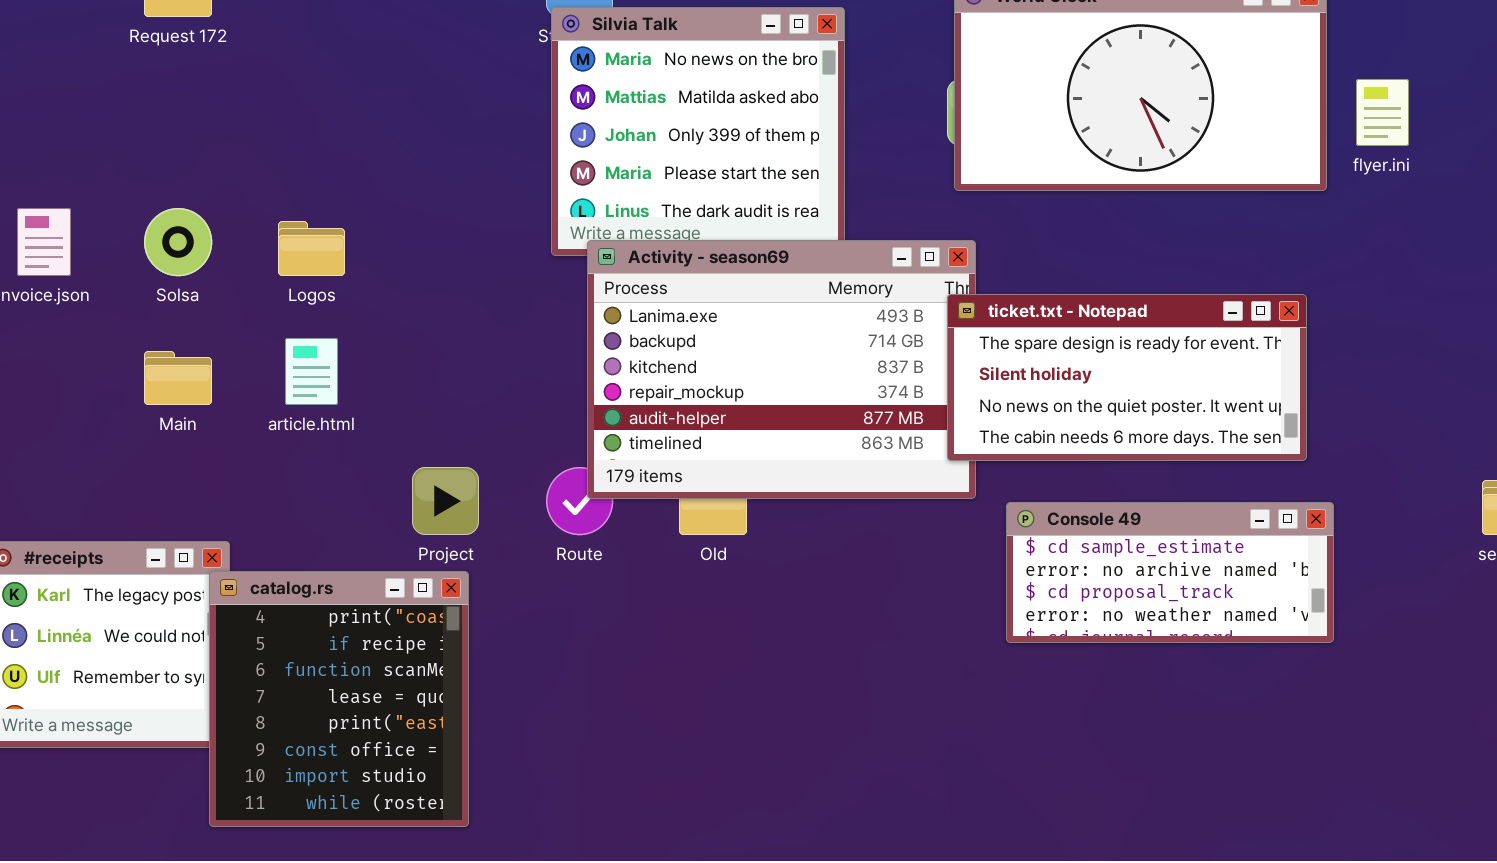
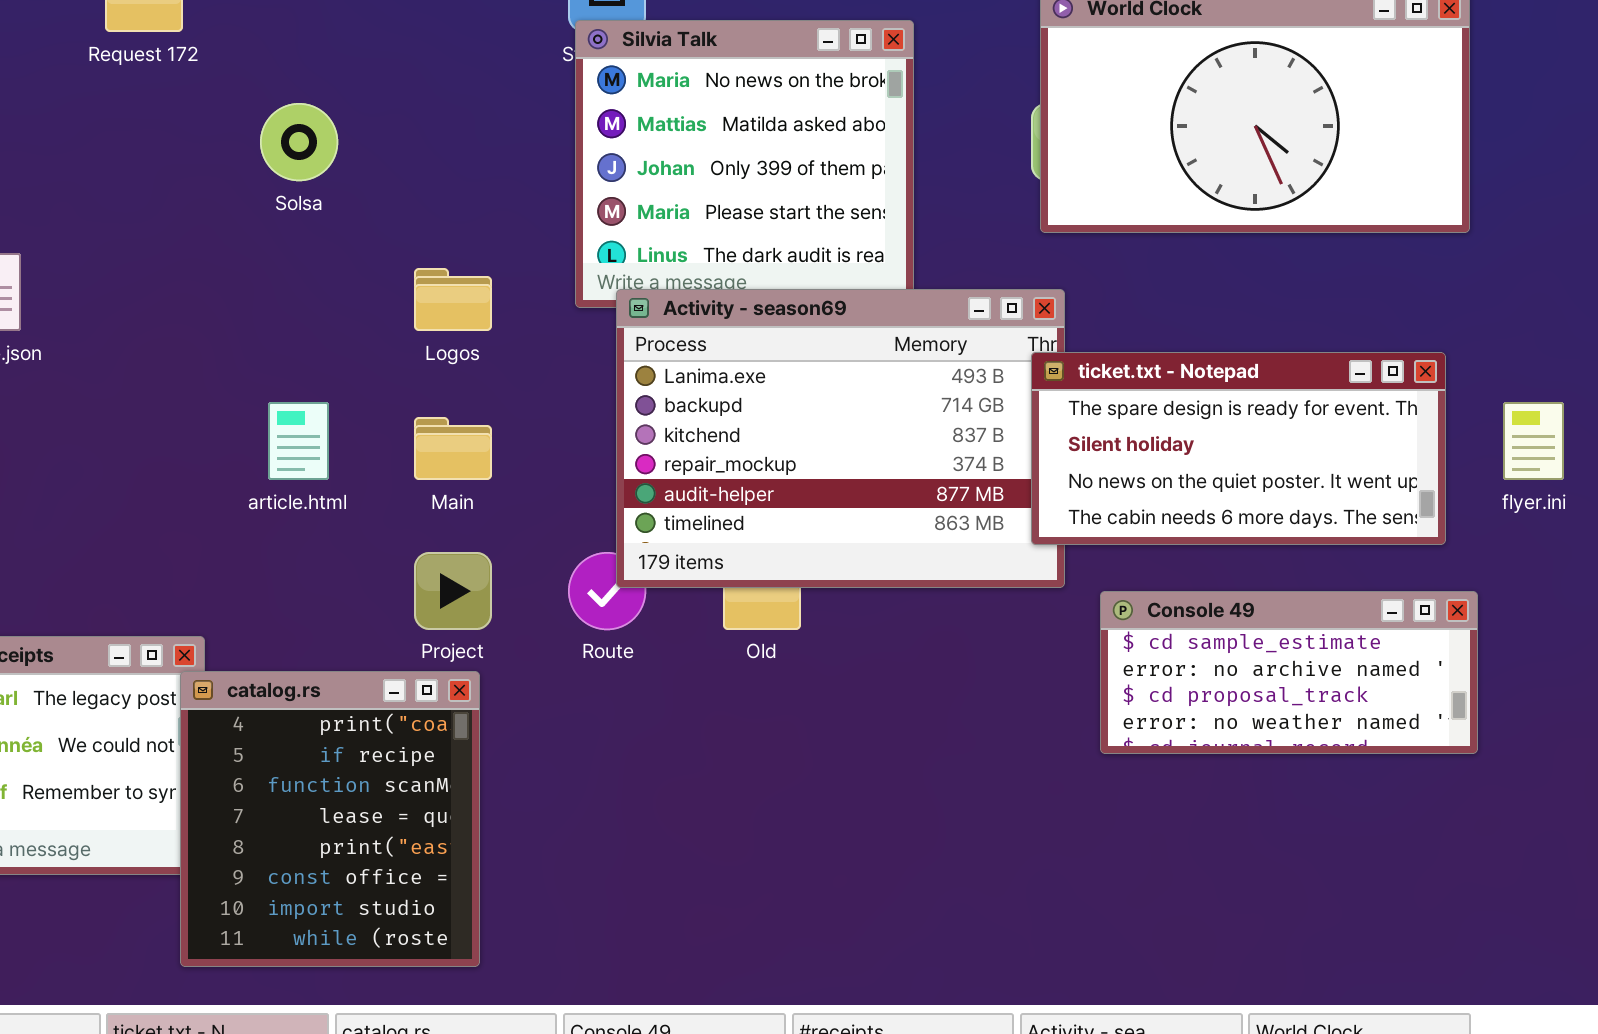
flyer.ini: [1356,79,1409,146] -> [1503,402,1564,480], moved
Solsa: [144,208,212,276] -> [260,103,338,181], moved
Logos: [278,221,345,276] -> [414,268,492,331], moved
Main: [144,351,212,405] -> [414,417,492,480], moved

